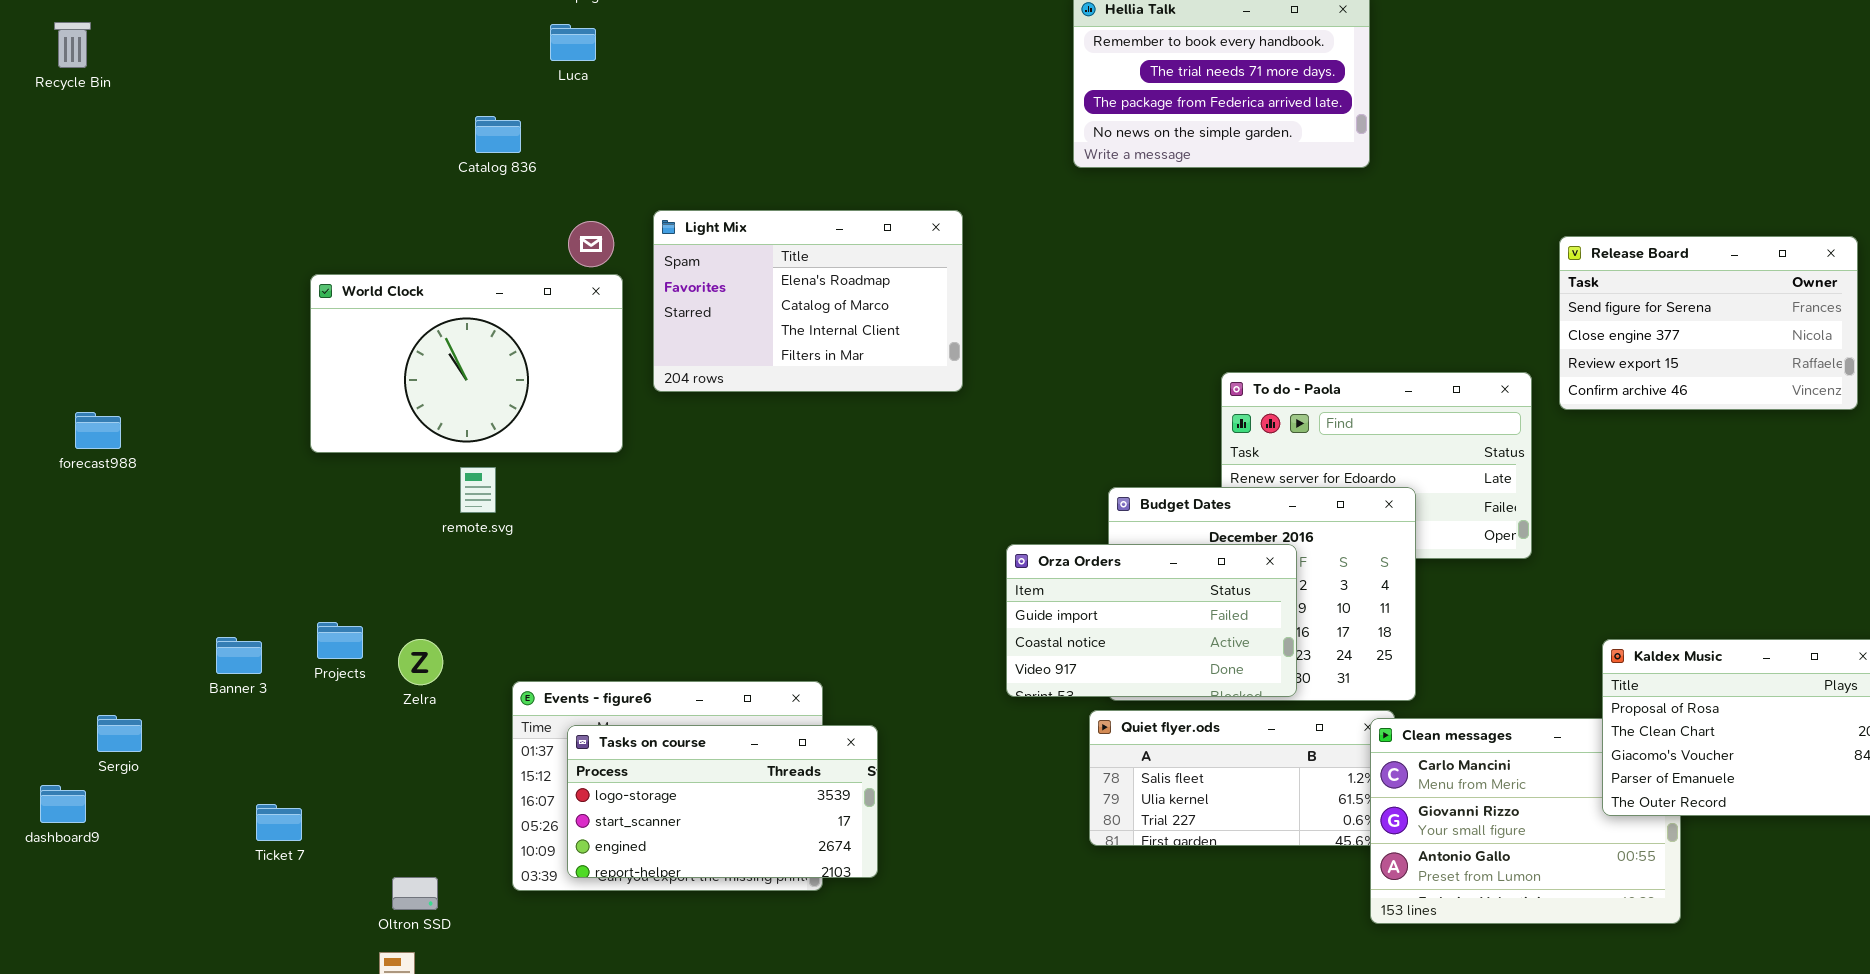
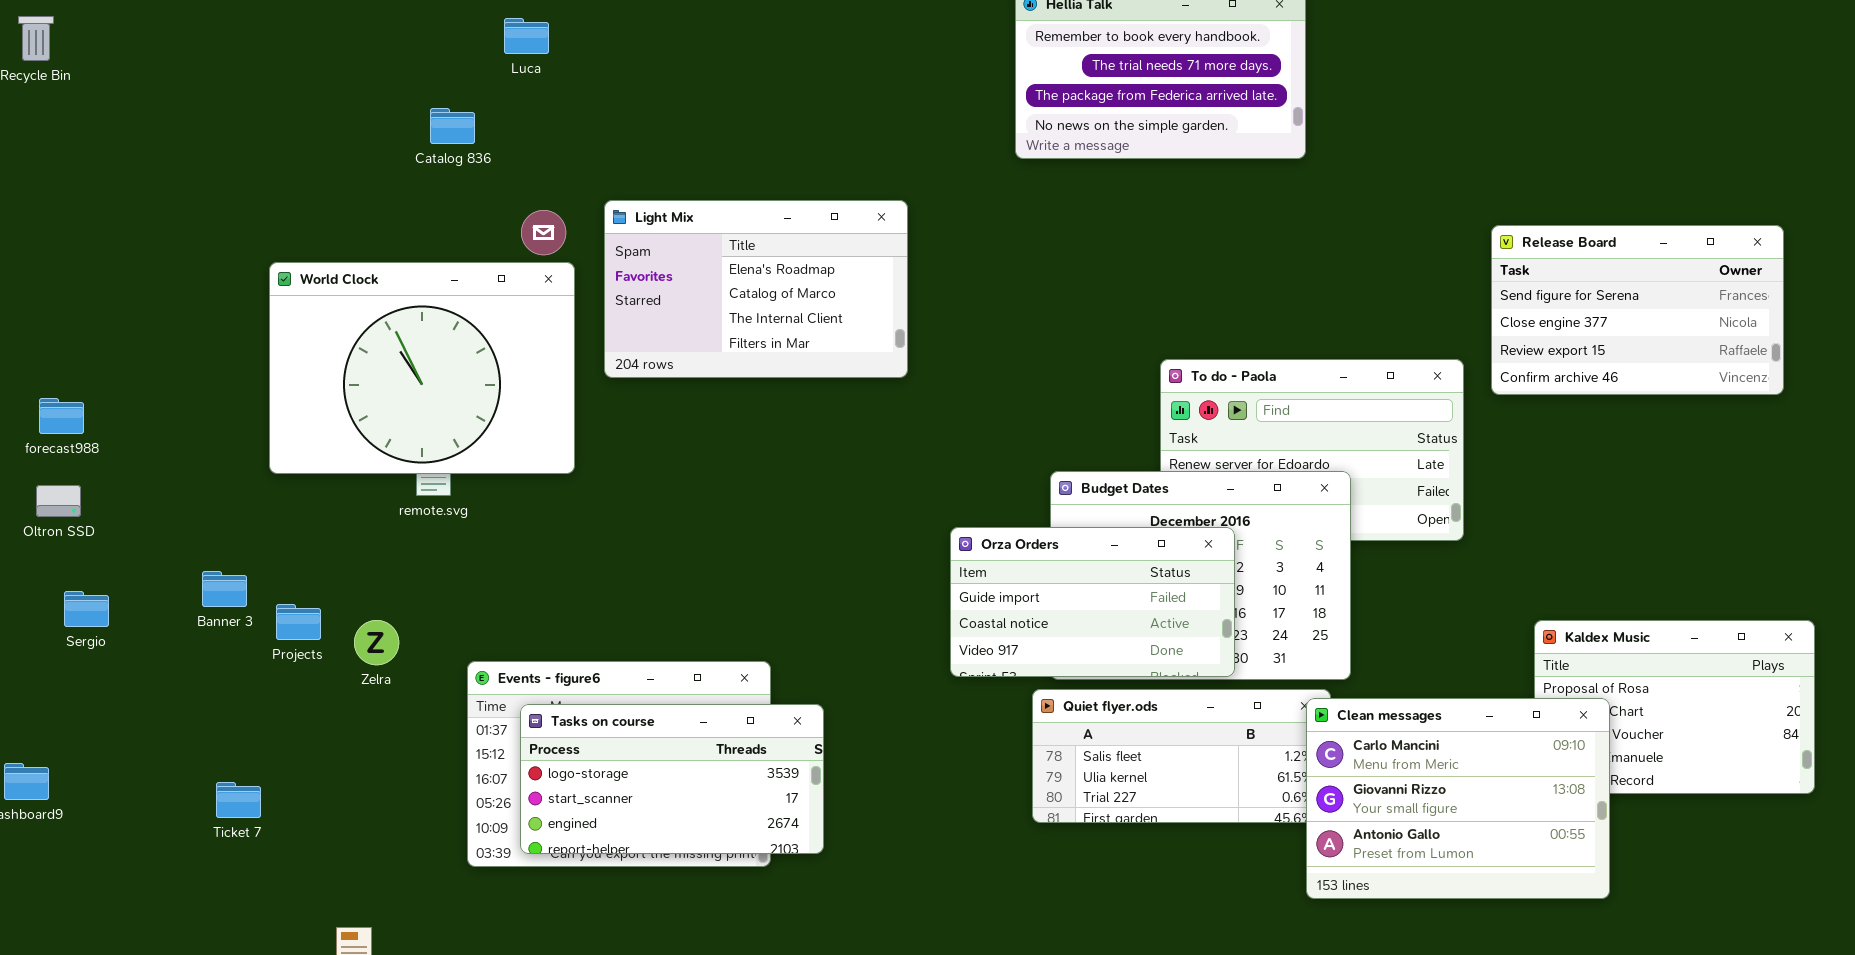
World Clock: [310,274,623,453] -> [269,262,575,474], resized
Banner 3: [216,637,262,674] -> [202,571,247,607], moved
Sergio: [97,715,142,752] -> [64,591,109,627], moved
Clean messages: [1370,718,1681,924] -> [1306,698,1610,899], raised
Oltron SSD: [392,877,438,910] -> [36,485,81,517], moved

